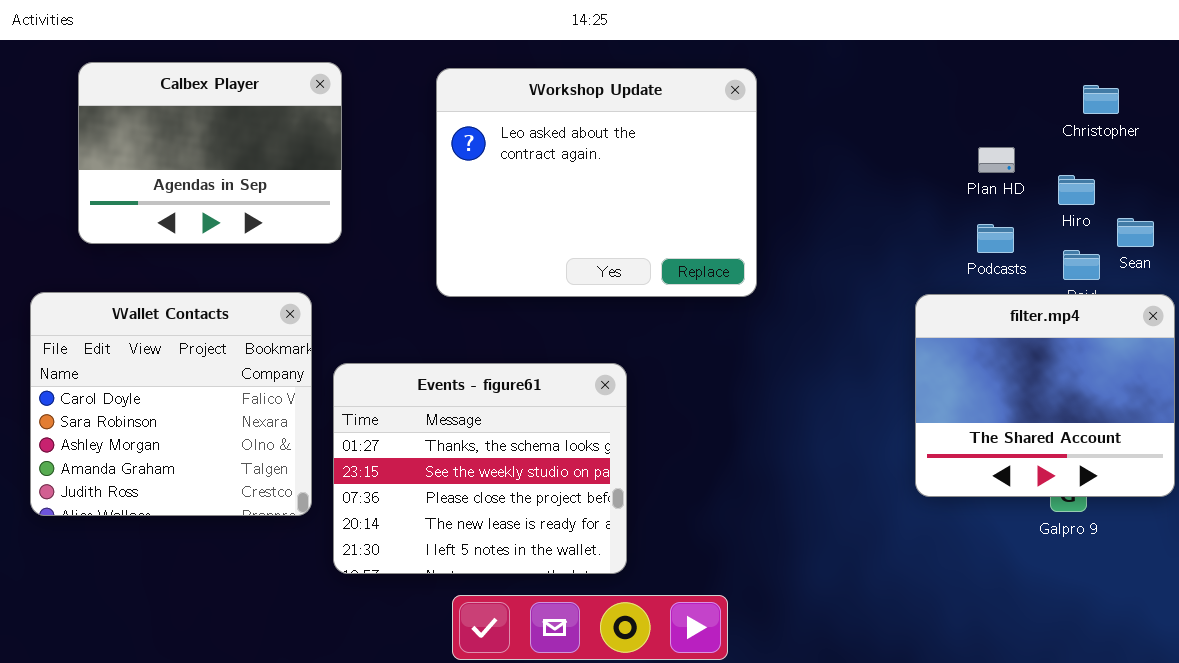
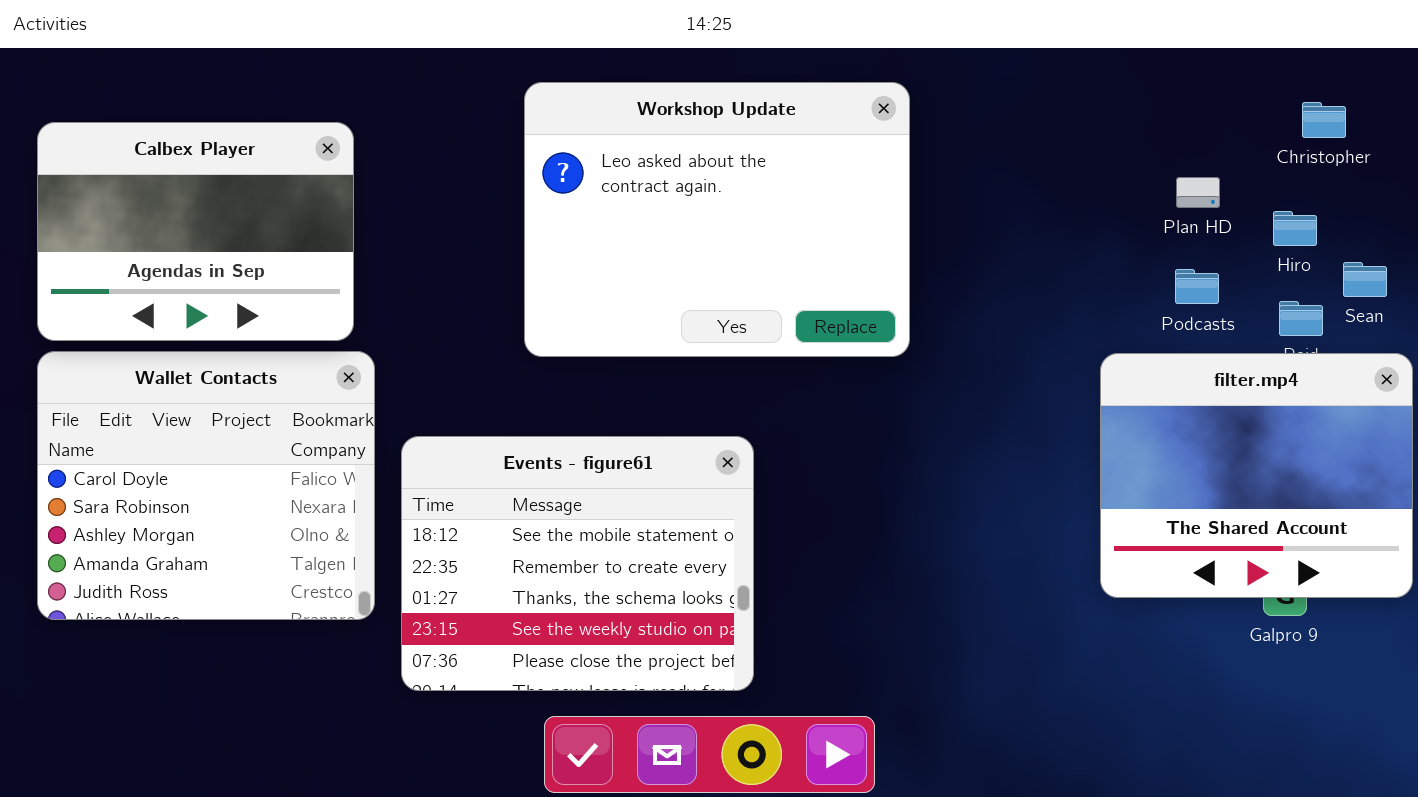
Calbex Player: [78,62,342,244] -> [37,122,354,341], moved
Events - figure61: [333,363,627,574] -> [401,436,754,691], scrolled up 2 rows

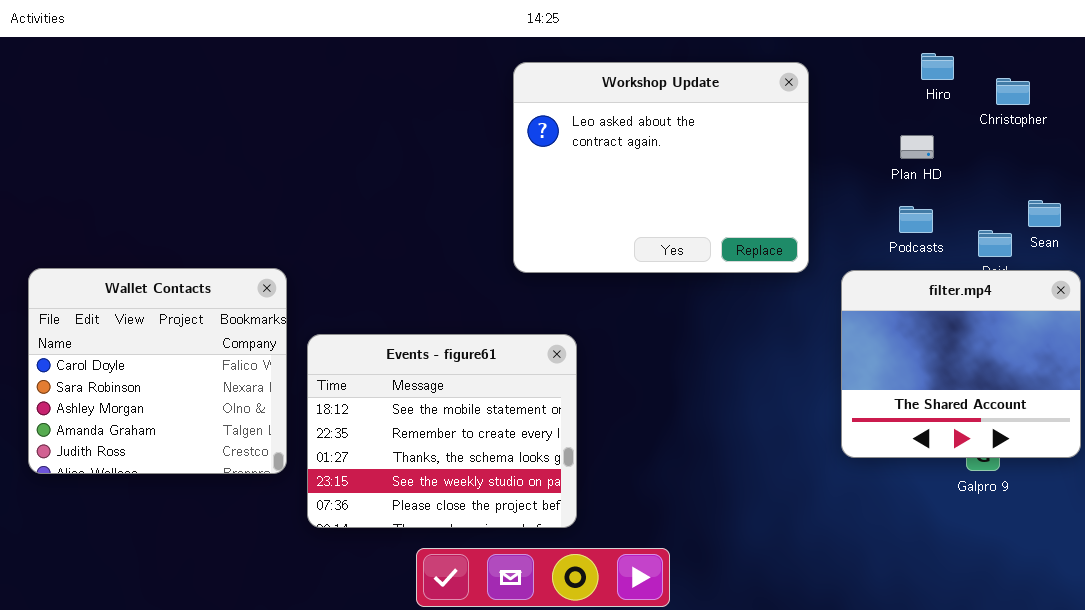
Workshop Update: [524,82,910,357] -> [513,62,809,273], moved
Calbex Player: [37,122,354,341] -> none, closed
Hiro: [1273,211,1317,246] -> [921,53,954,80], moved

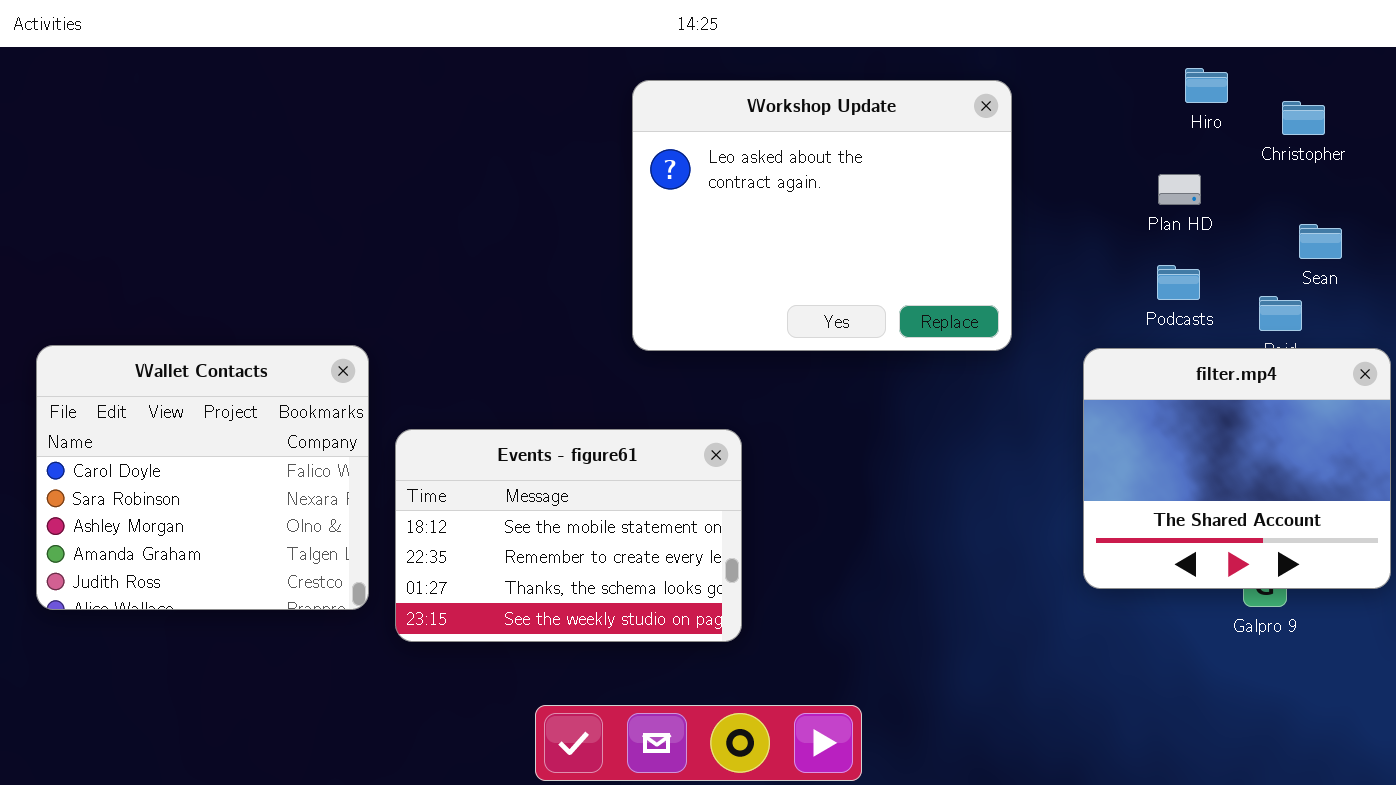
Workshop Update: [513,62,809,273] -> [632,80,1012,351], moved
Sean: [1028,200,1061,227] -> [1299,224,1342,259], moved
Events - figure61: [307,334,577,528] -> [395,429,742,642], resized

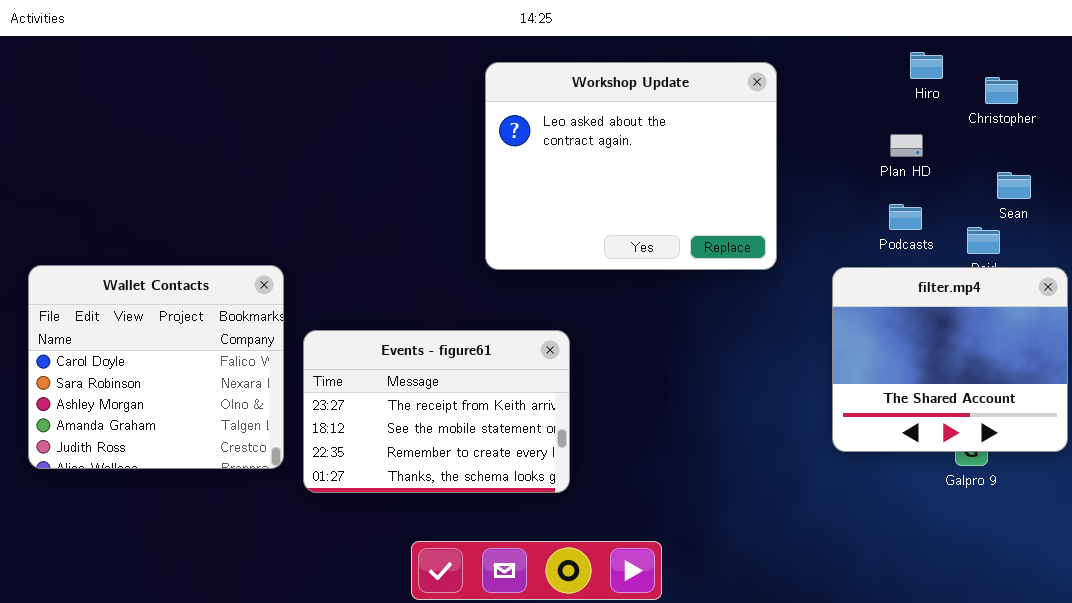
Events - figure61: [395,429,742,642] -> [303,330,570,493], scrolled up 1 row

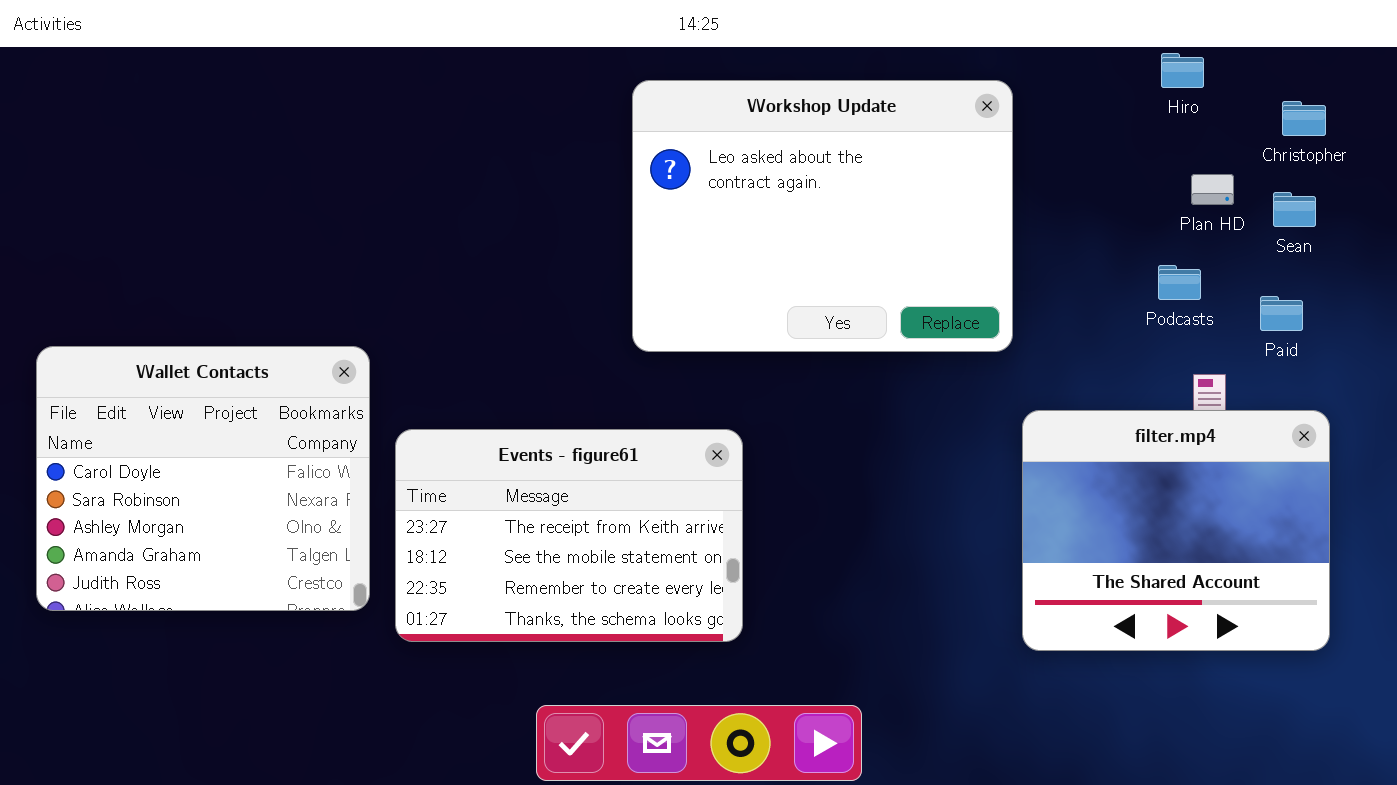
Hiro: [910,52,943,79] -> [1161,53,1204,88], moved
Plan HD: [890,134,923,157] -> [1191,174,1234,205], moved
Sean: [997,172,1031,199] -> [1273,192,1316,227], moved
filter.mp4: [832,267,1068,452] -> [1022,410,1330,651], moved

